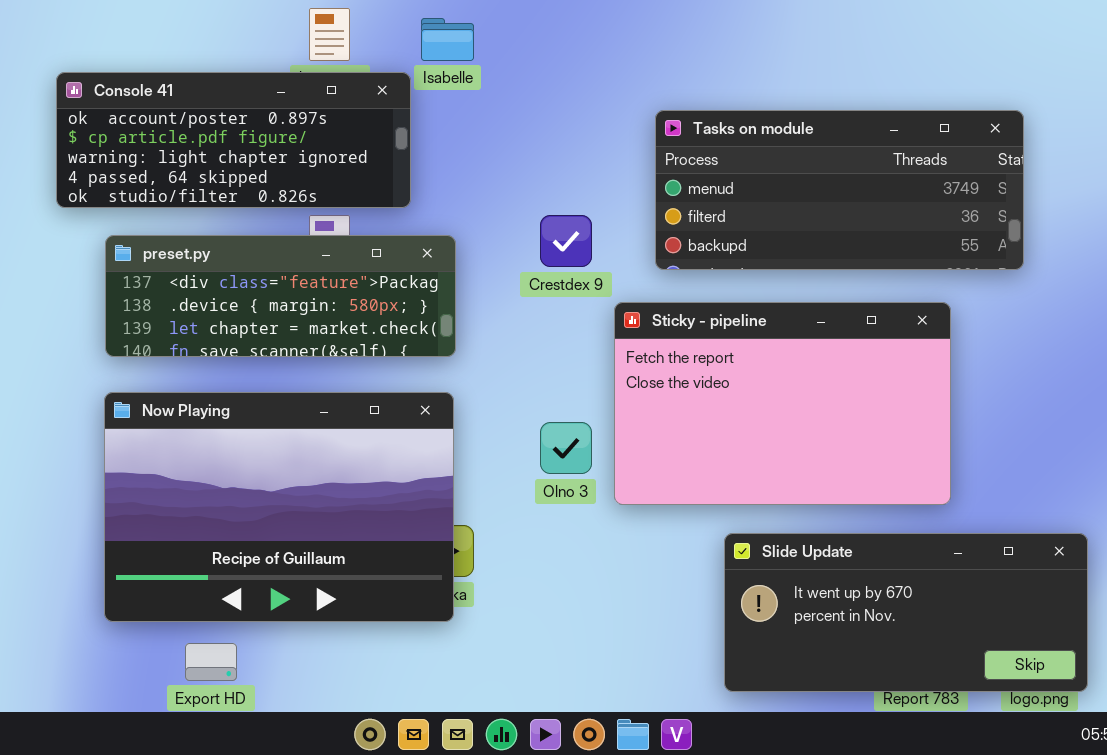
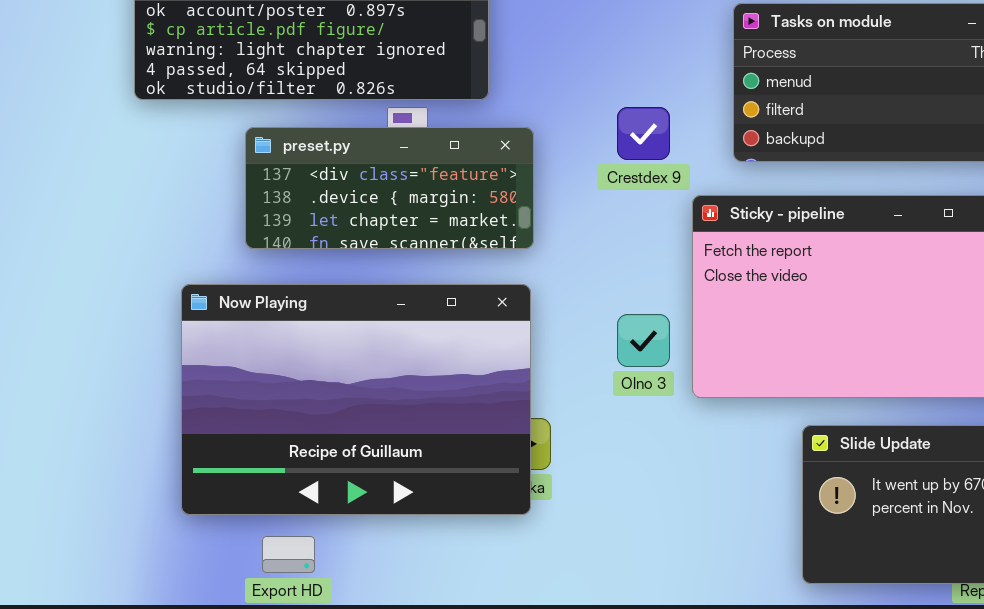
preset.py: [105,235,456,357] -> [245,127,534,249], resized

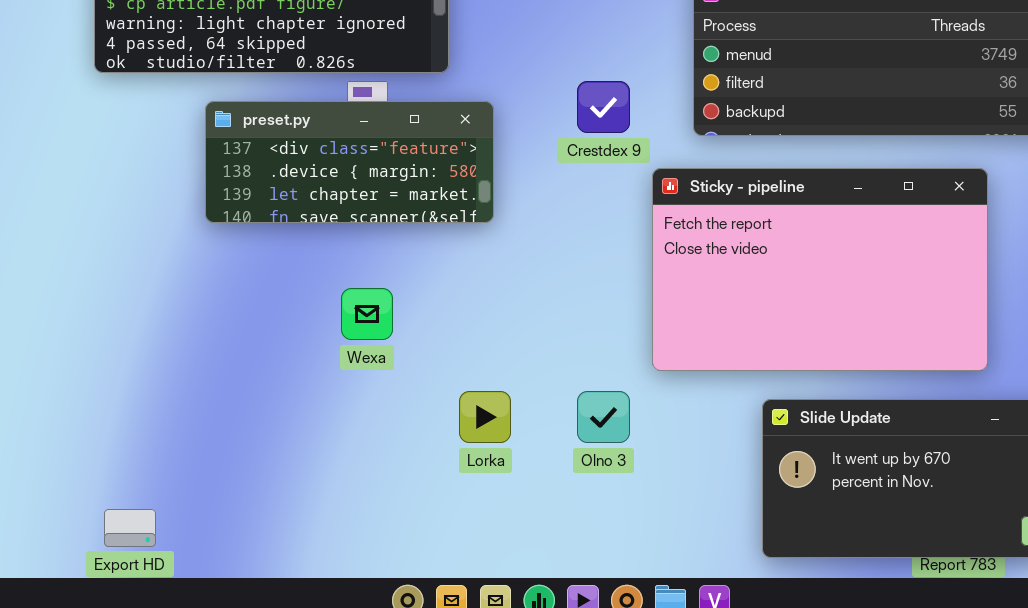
Now Playing: [181,284,531,515] -> none, closed
Olno 3: [617,314,670,367] -> [577,391,630,443], moved
Export HD: [262,536,315,573] -> [104,509,156,547], moved

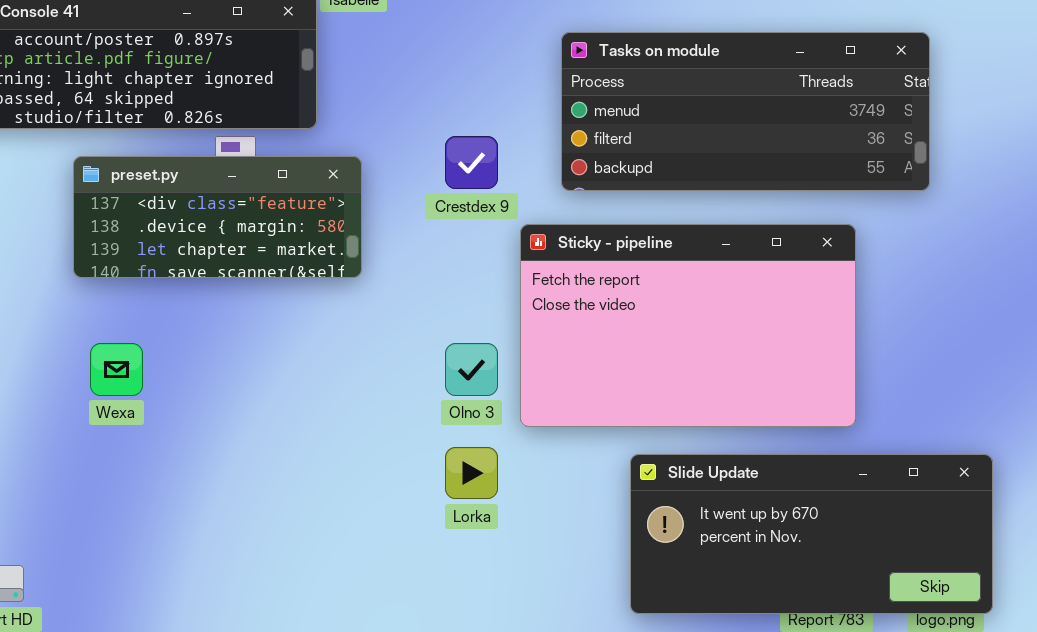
Wexa: [341,288,393,340] -> [90,343,143,396], moved
Lorka: [459,391,511,443] -> [445,447,498,499], moved
Olno 3: [577,391,630,443] -> [445,343,498,396], moved

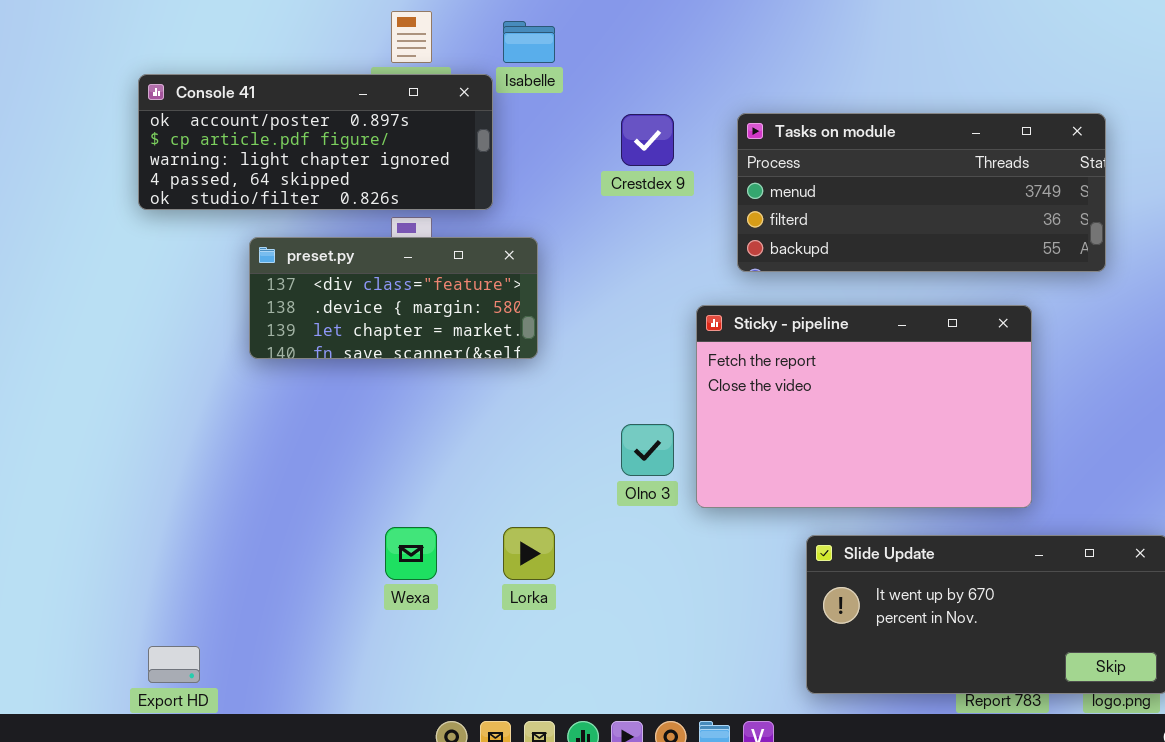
Crestdex 9: [445,136,498,189] -> [621,114,674,166], moved
Wexa: [90,343,143,396] -> [385,527,437,580], moved
Lorka: [445,447,498,499] -> [503,527,555,580], moved

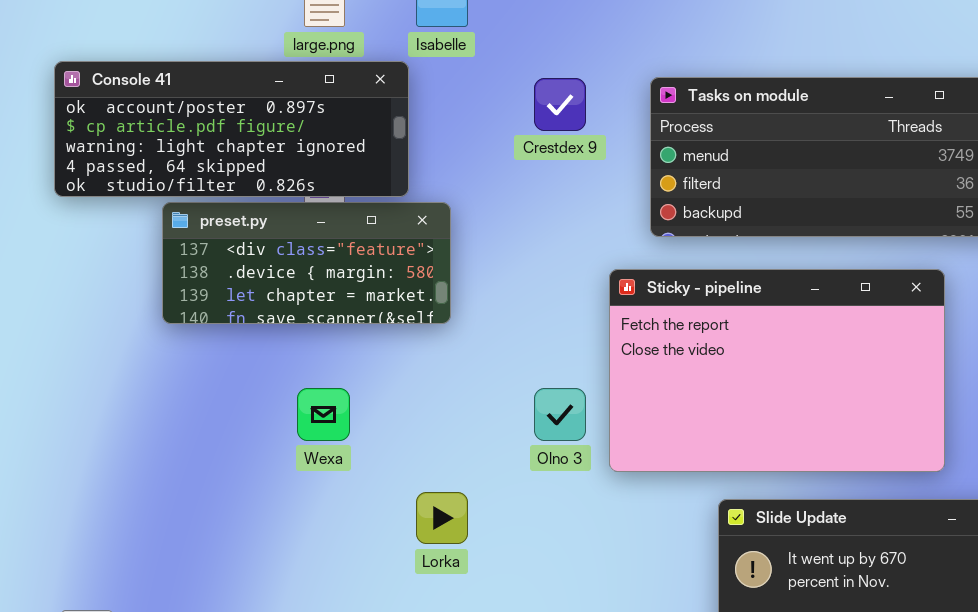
Console 41: [138,74,493,210] -> [54,61,409,197], moved
Wexa: [385,527,437,580] -> [297,388,350,441], moved

